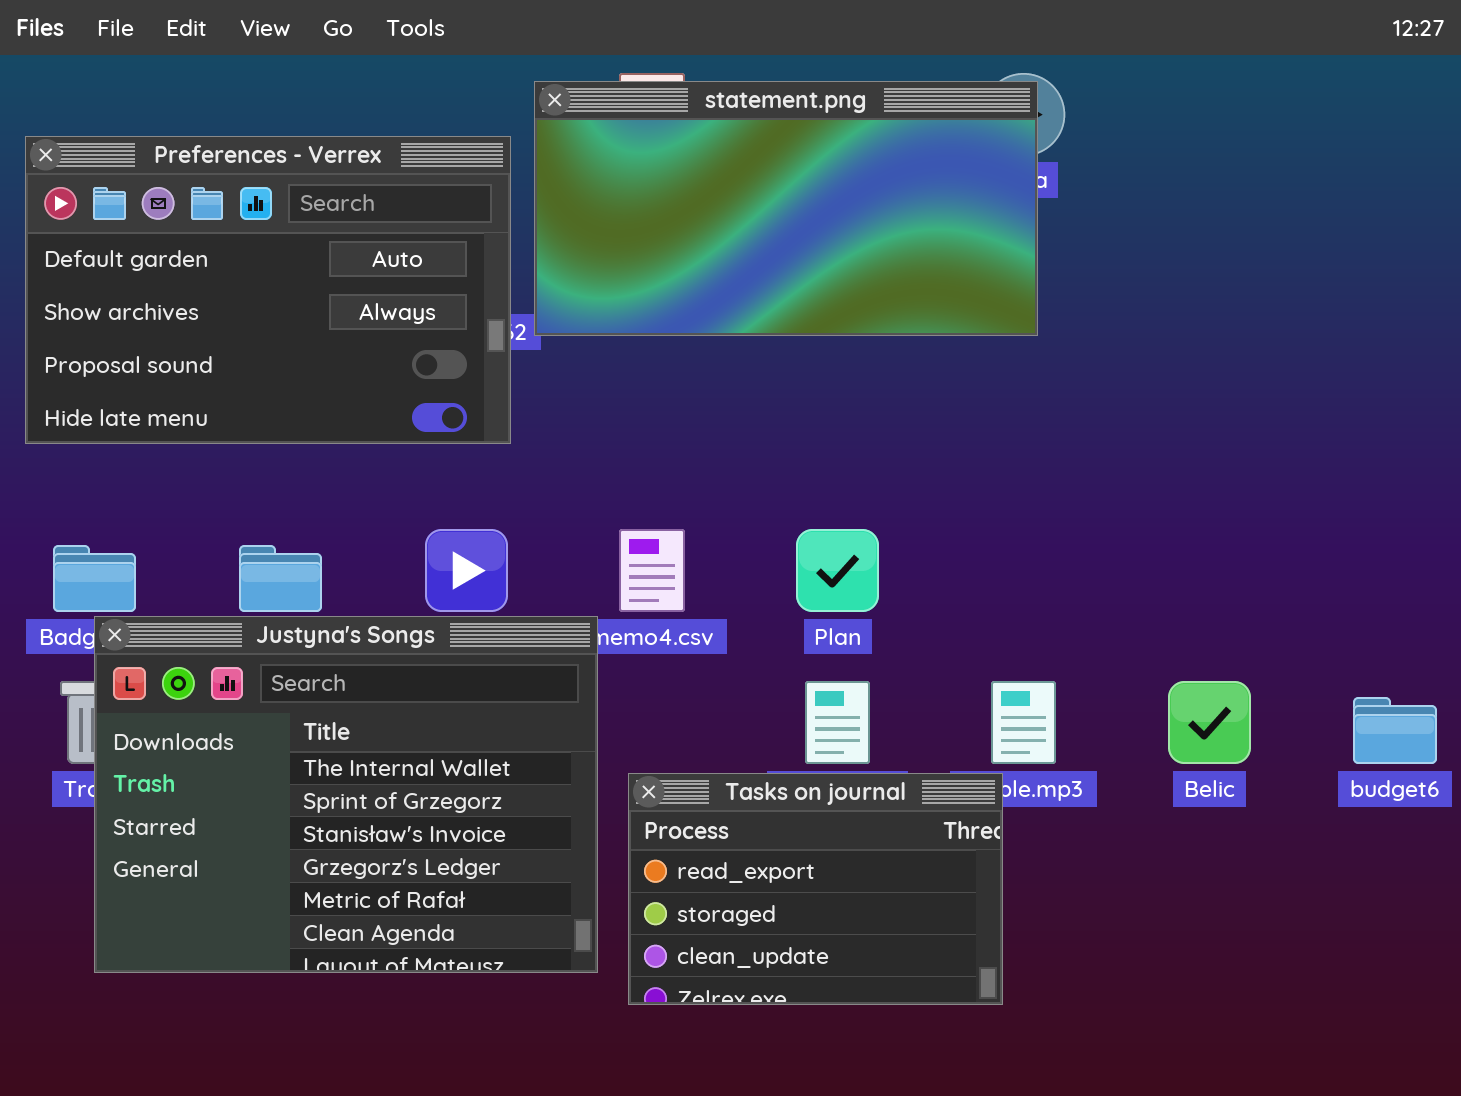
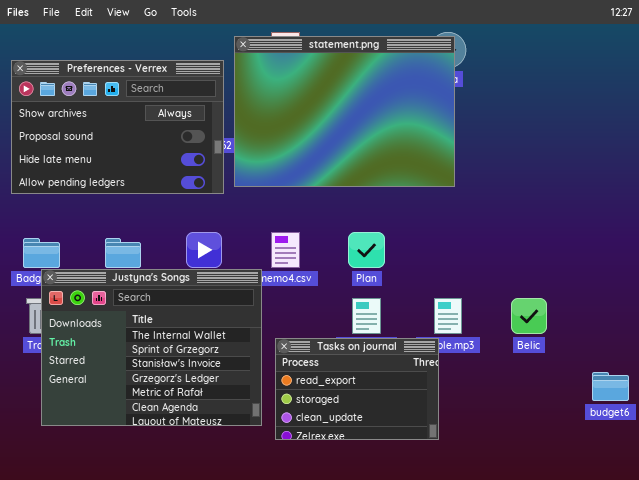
statement.png: [534,81,1038,336] -> [234,36,455,187], resized
Preferences - Verrex: [25,136,511,444] -> [11,60,224,194], scrolled down 1 row
budget6: [1353,697,1437,764] -> [592,372,629,401], moved

